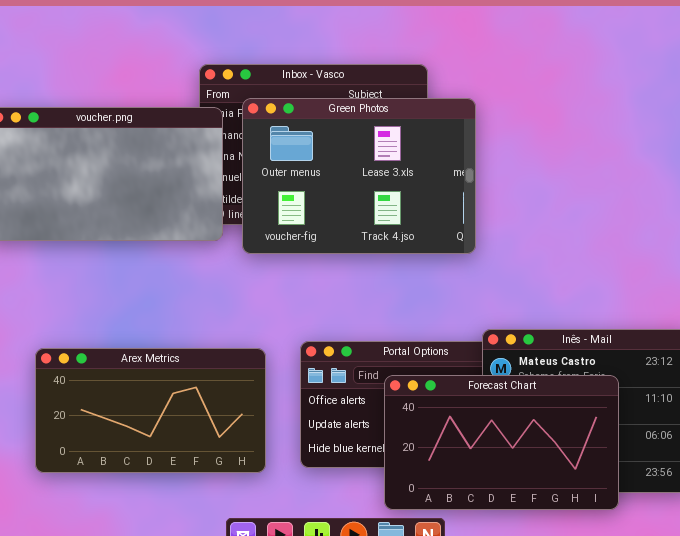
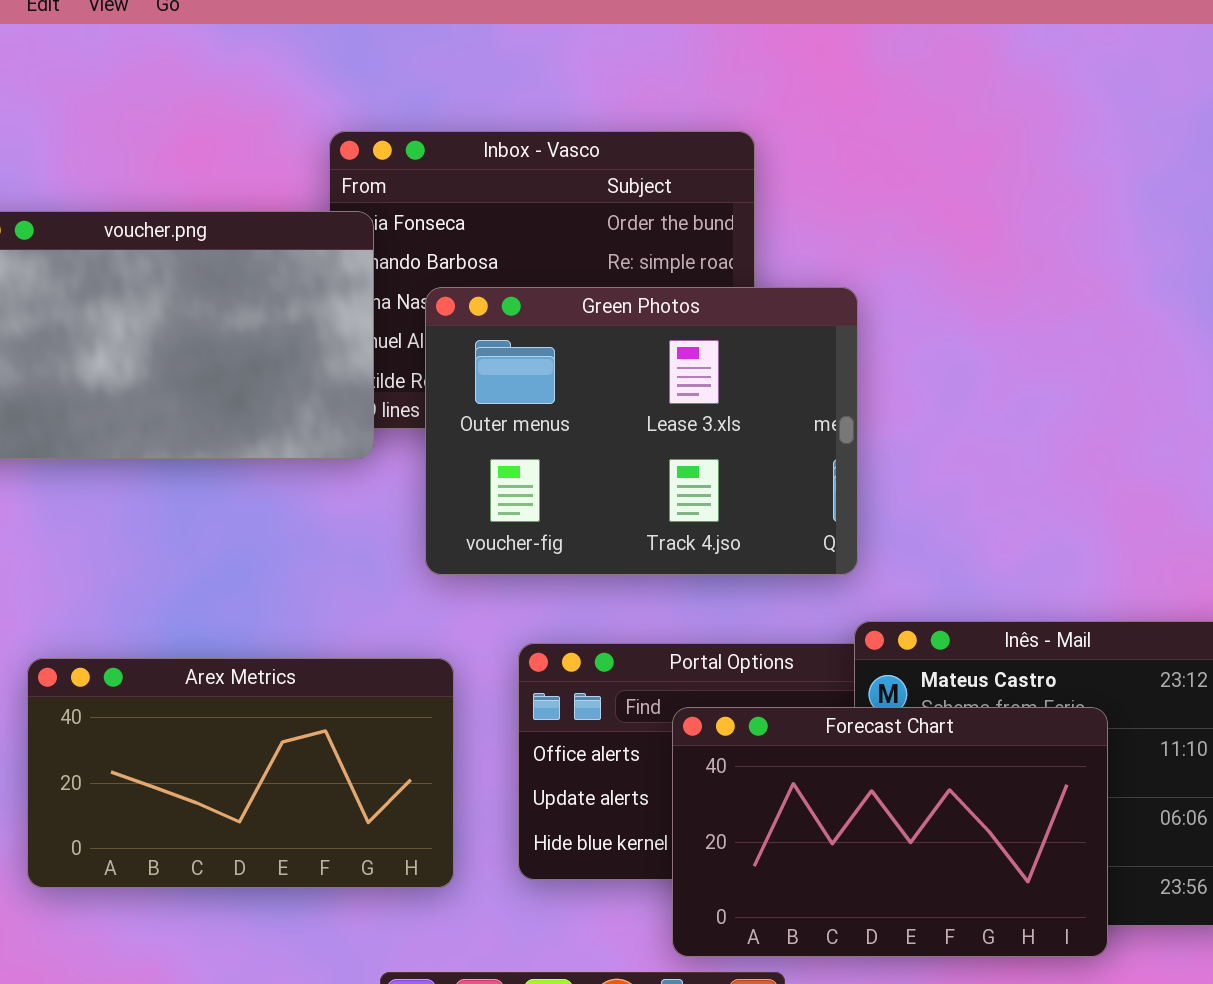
Green Photos: [242,98,476,254] -> [425,287,858,575], moved

